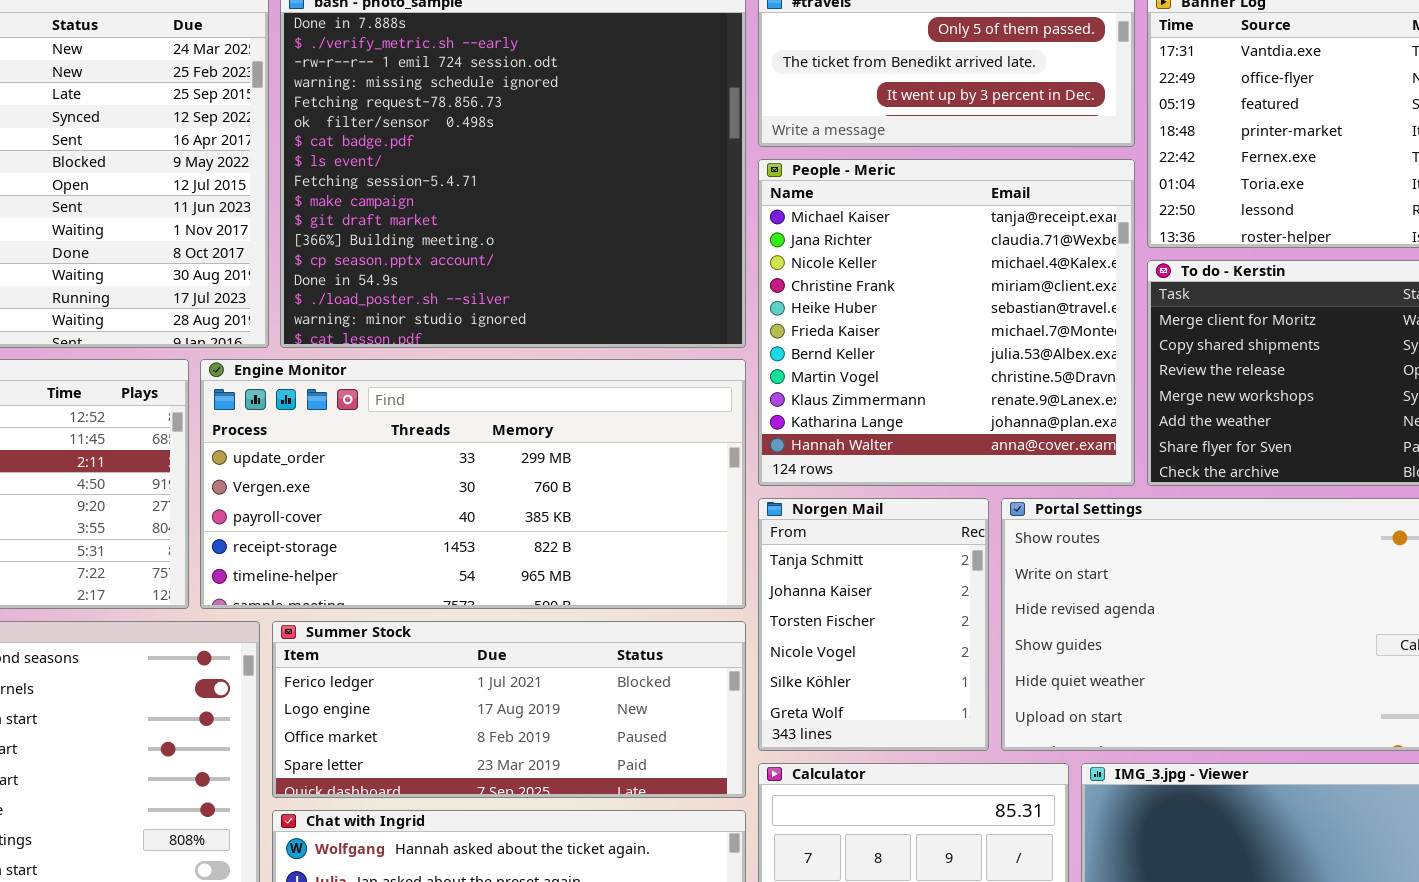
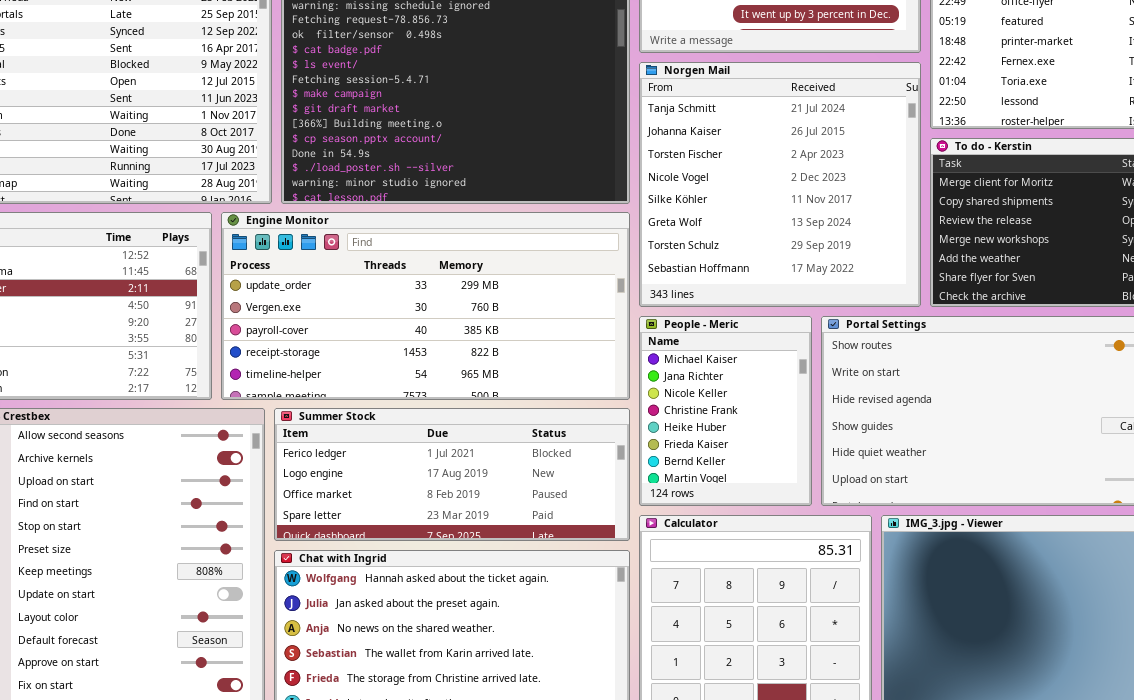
People - Meric: [758,159,1135,486] -> [639,316,812,506], moved, resized
Norgen Mail: [758,498,989,751] -> [639,62,921,307], moved, resized

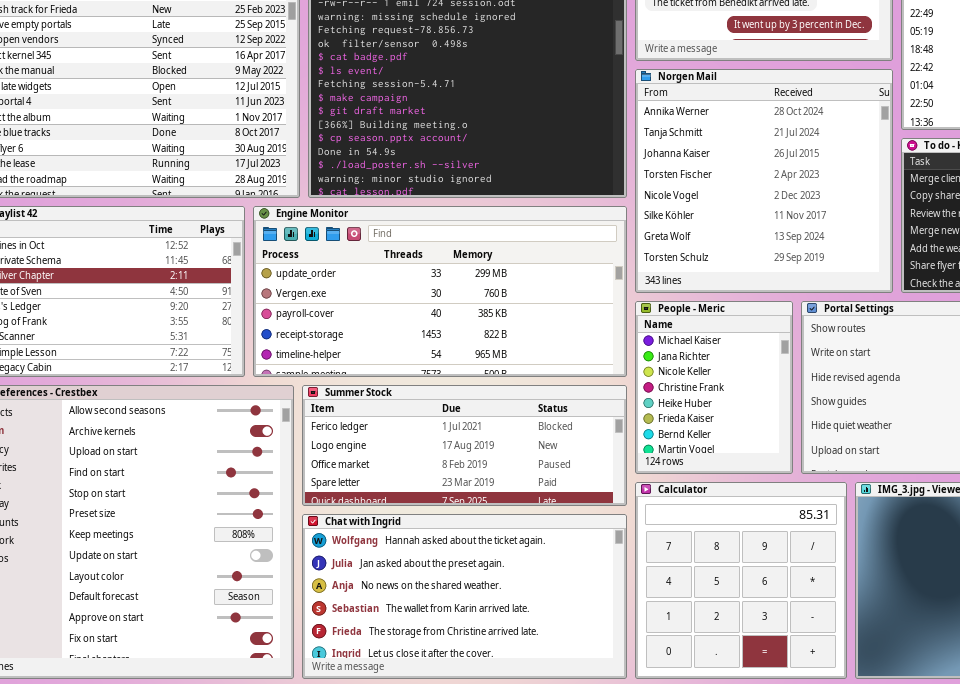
Norgen Mail: [639,62,921,307] -> [635,69,893,293], scrolled up 1 row

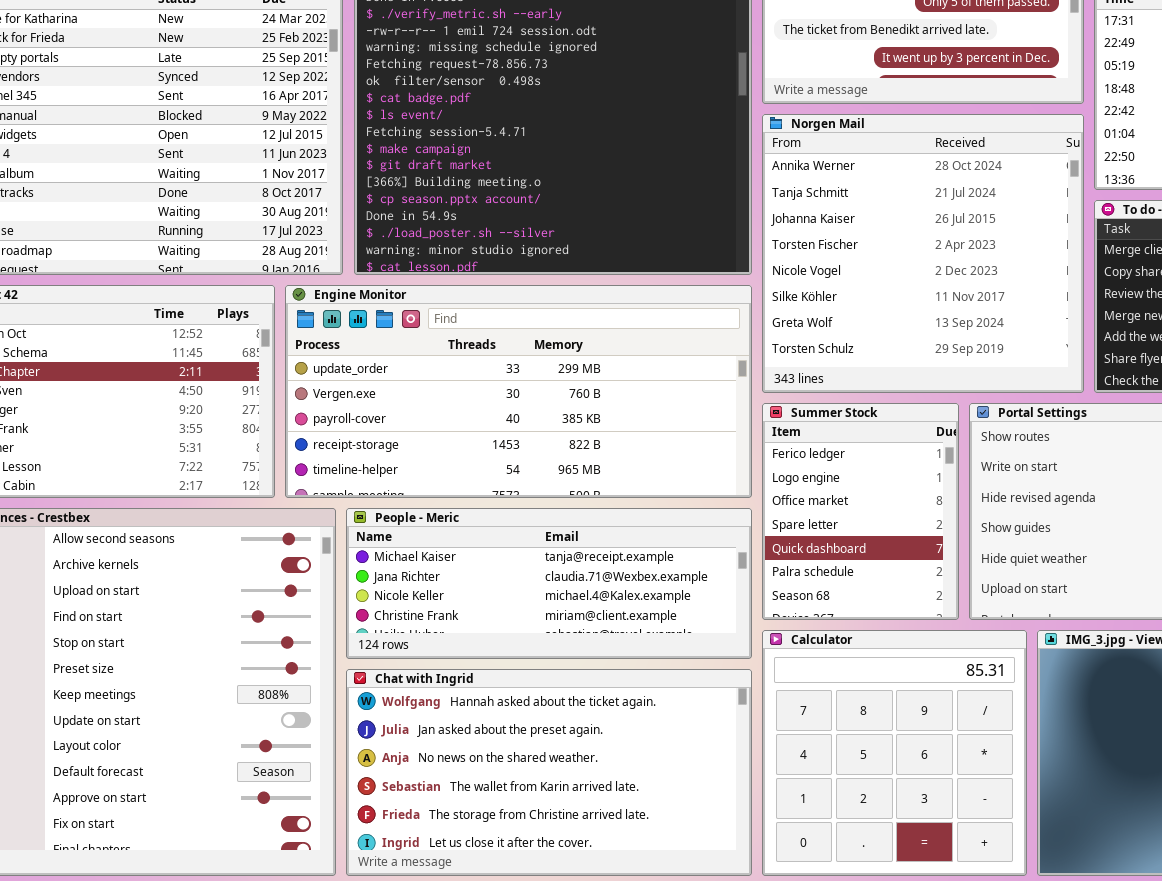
People - Meric: [635,301,793,474] -> [346,508,752,659], moved, resized
Summer Stock: [302,385,627,506] -> [762,403,959,620], moved, resized

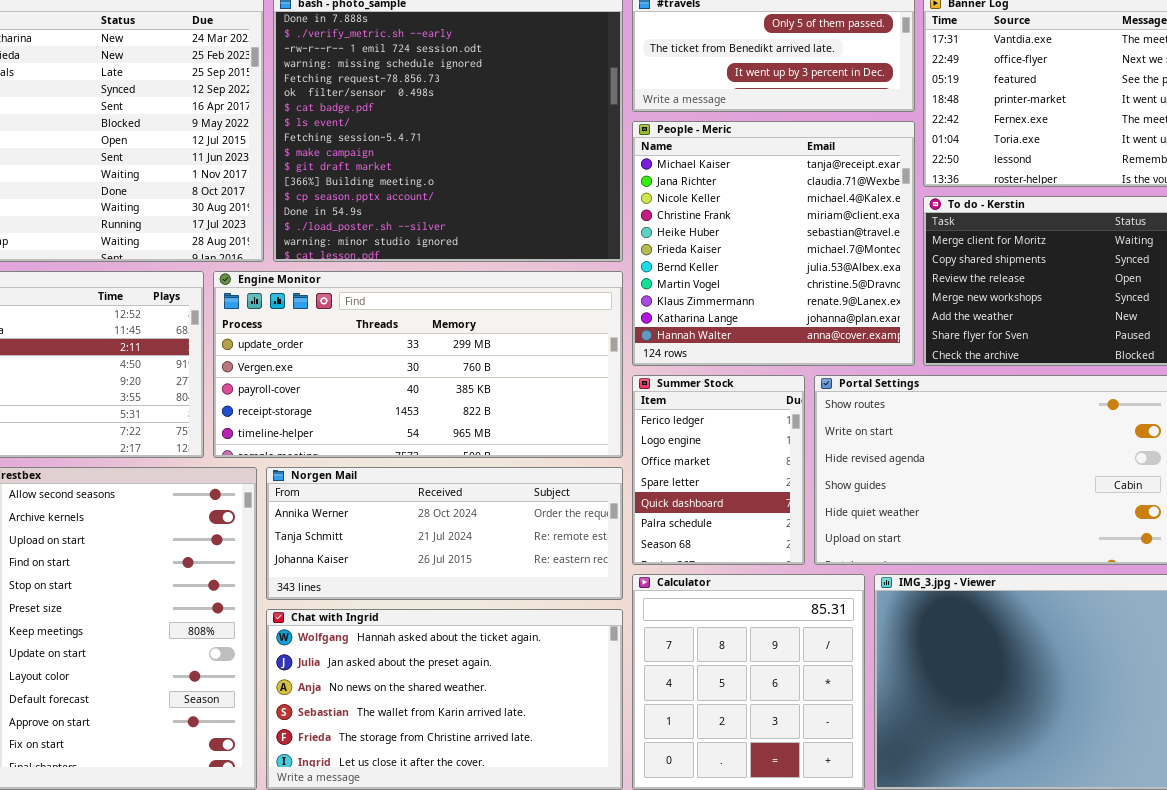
Norgen Mail: [762,114,1084,393] -> [266,467,623,600], moved, resized
People - Meric: [346,508,752,659] -> [632,121,915,366], moved, resized

